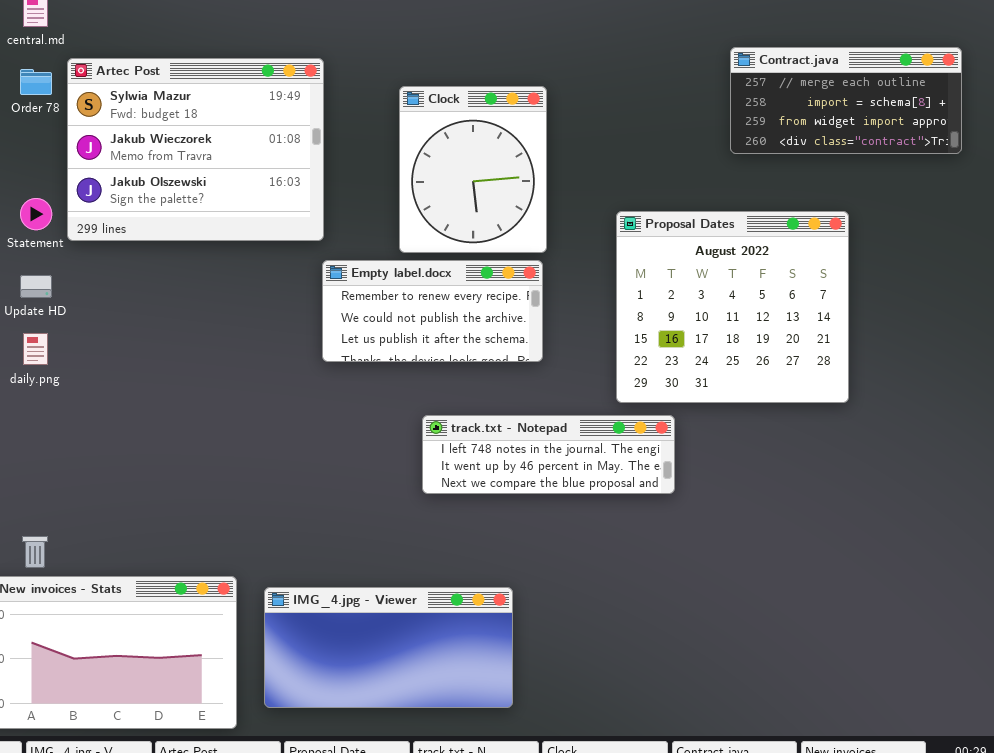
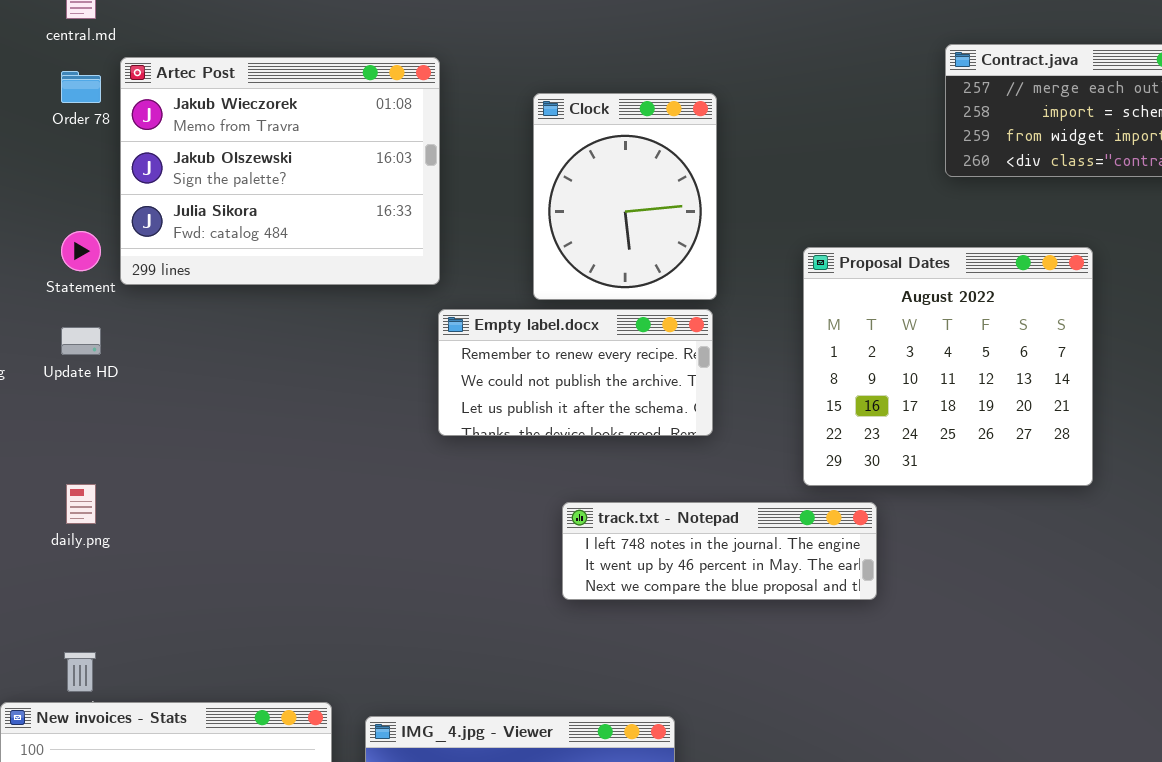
Artec Post: [67,58,324,241] -> [120,57,440,285], scrolled down 1 row
daily.png: [23,333,48,365] -> [66,484,96,524], moved

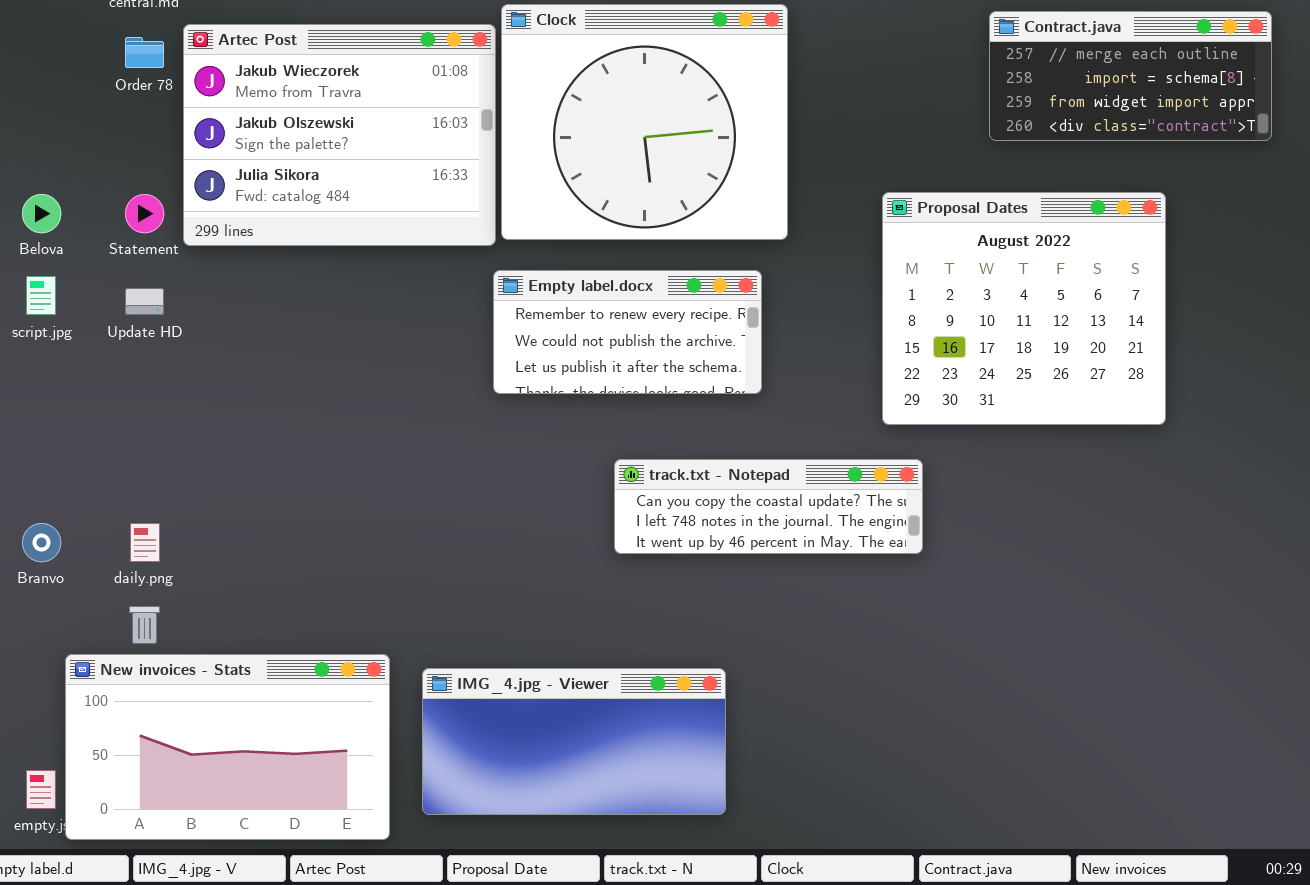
Clock: [533,93,717,300] -> [501,4,788,240], moved, resized
Proposal Dates: [803,247,1093,486] -> [882,192,1166,425], moved
daily.png: [66,484,96,524] -> [130,523,160,562], moved
track.txt - Notepad: [562,502,877,600] -> [614,459,923,554], scrolled up 1 row

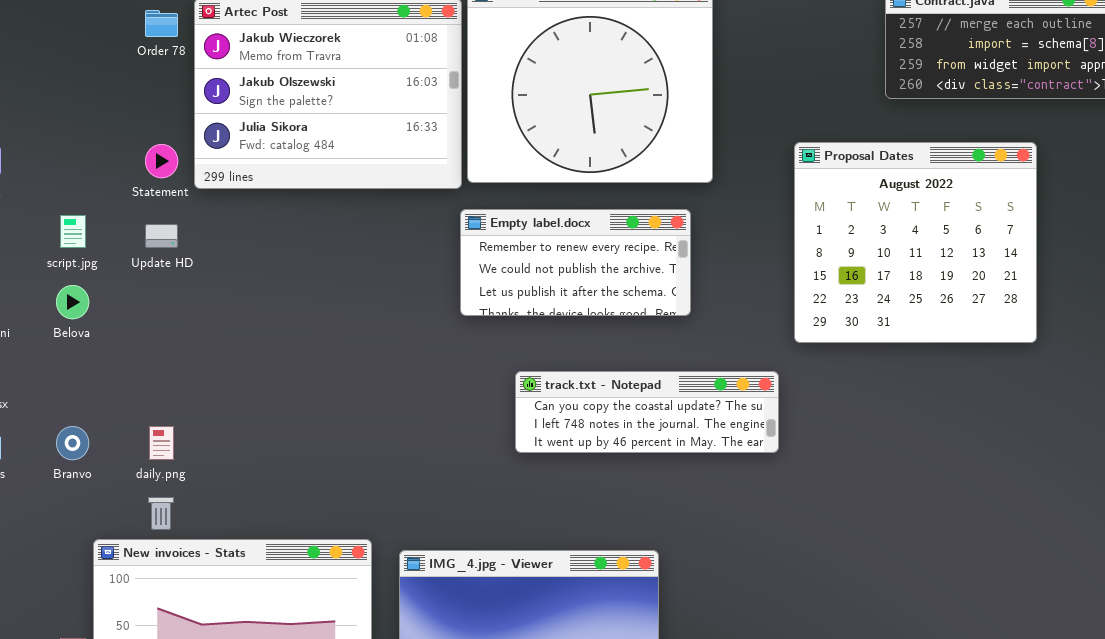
Belova: [22,194,61,233] -> [56,285,89,319], moved
track.txt - Notepad: [614,459,923,554] -> [515,371,779,453], moved

